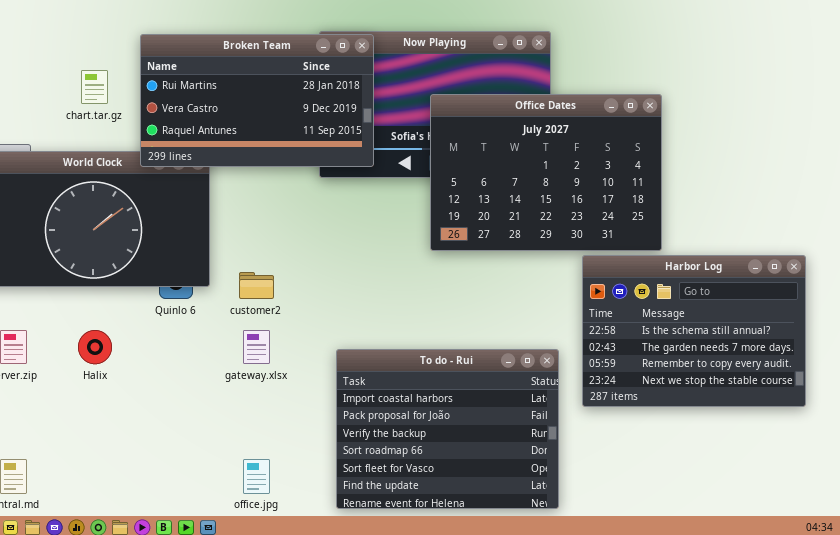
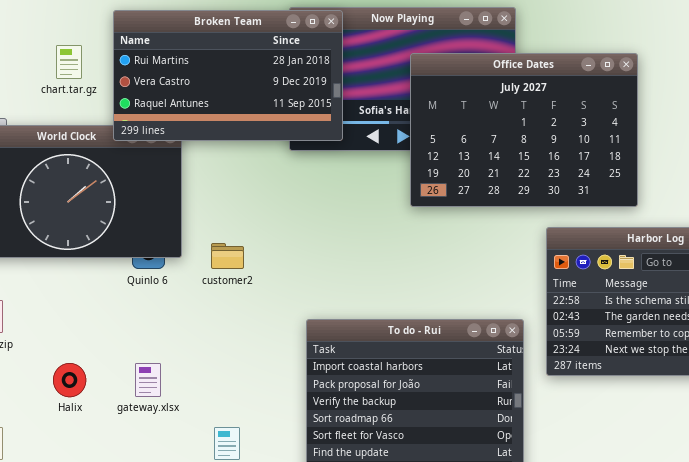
Office Dates: [430,94,662,251] -> [410,53,638,207], moved
Halix: [78,330,112,364] -> [53,363,86,397], moved
gateway.xlsx: [243,330,270,364] -> [135,363,161,397], moved

